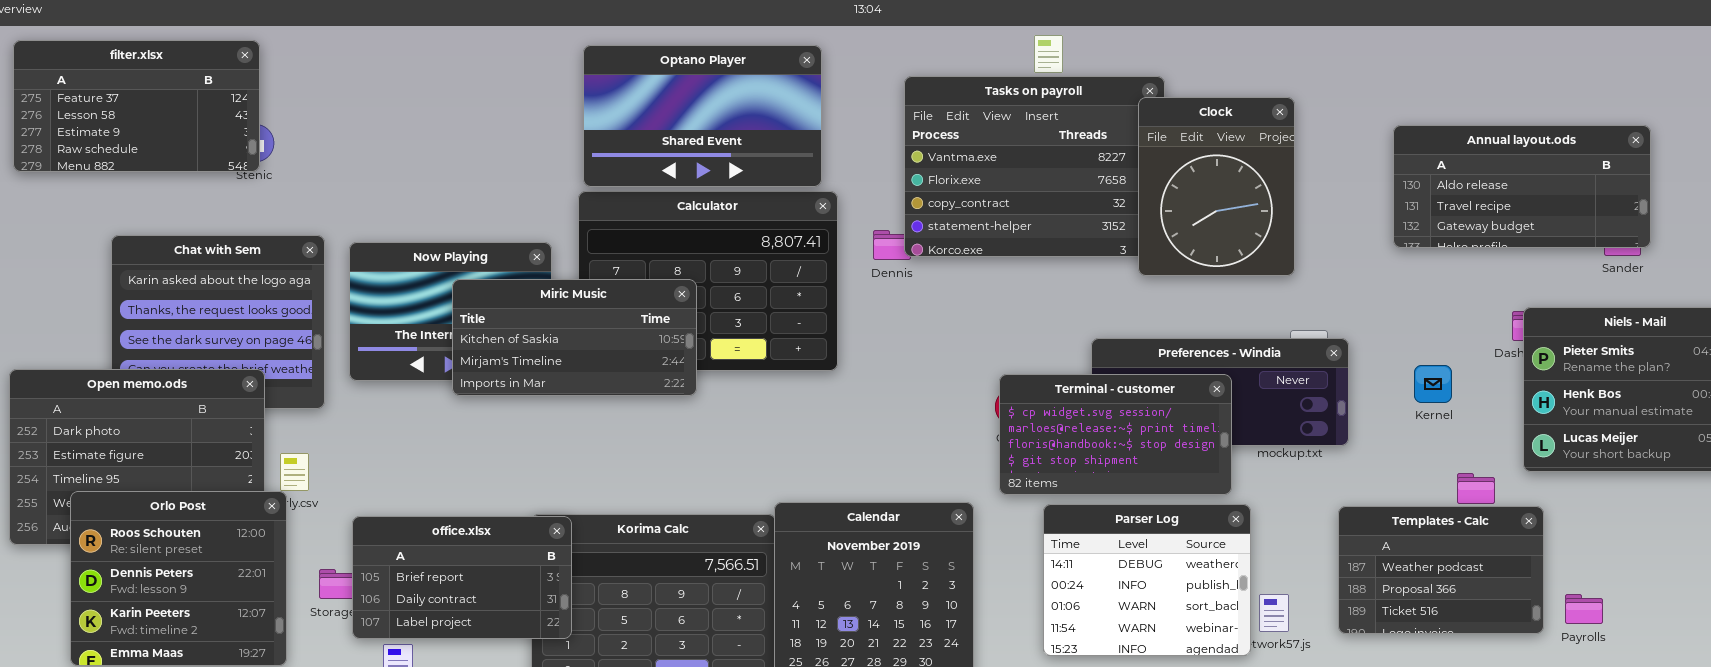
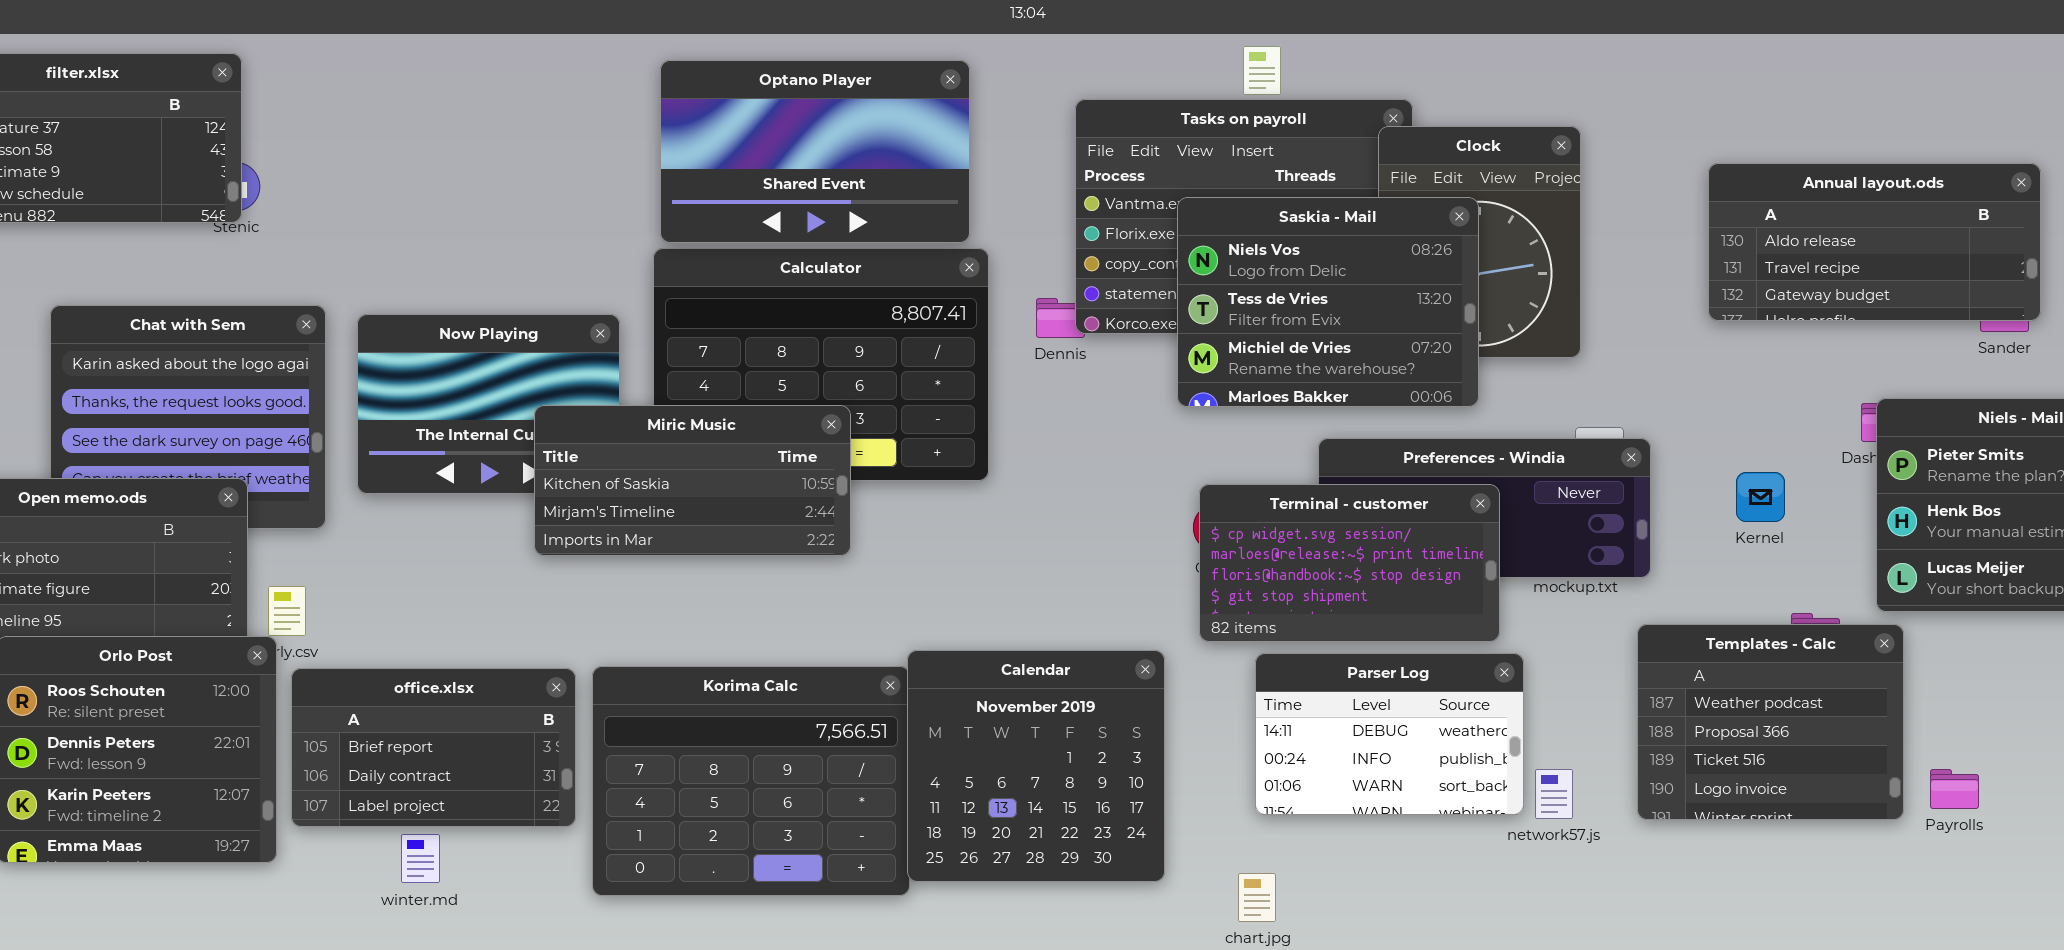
Saskia - Mail: none -> [1177,197,1479,407], opened
Miric Music: [452,279,697,396] -> [534,405,851,556], moved
Parser Log: [1043,504,1251,656] -> [1255,653,1524,815], resized
Templates - Calc: [1338,506,1544,634] -> [1637,624,1904,820], resized
office.xlsx: [352,516,572,639] -> [291,668,576,827], moved

